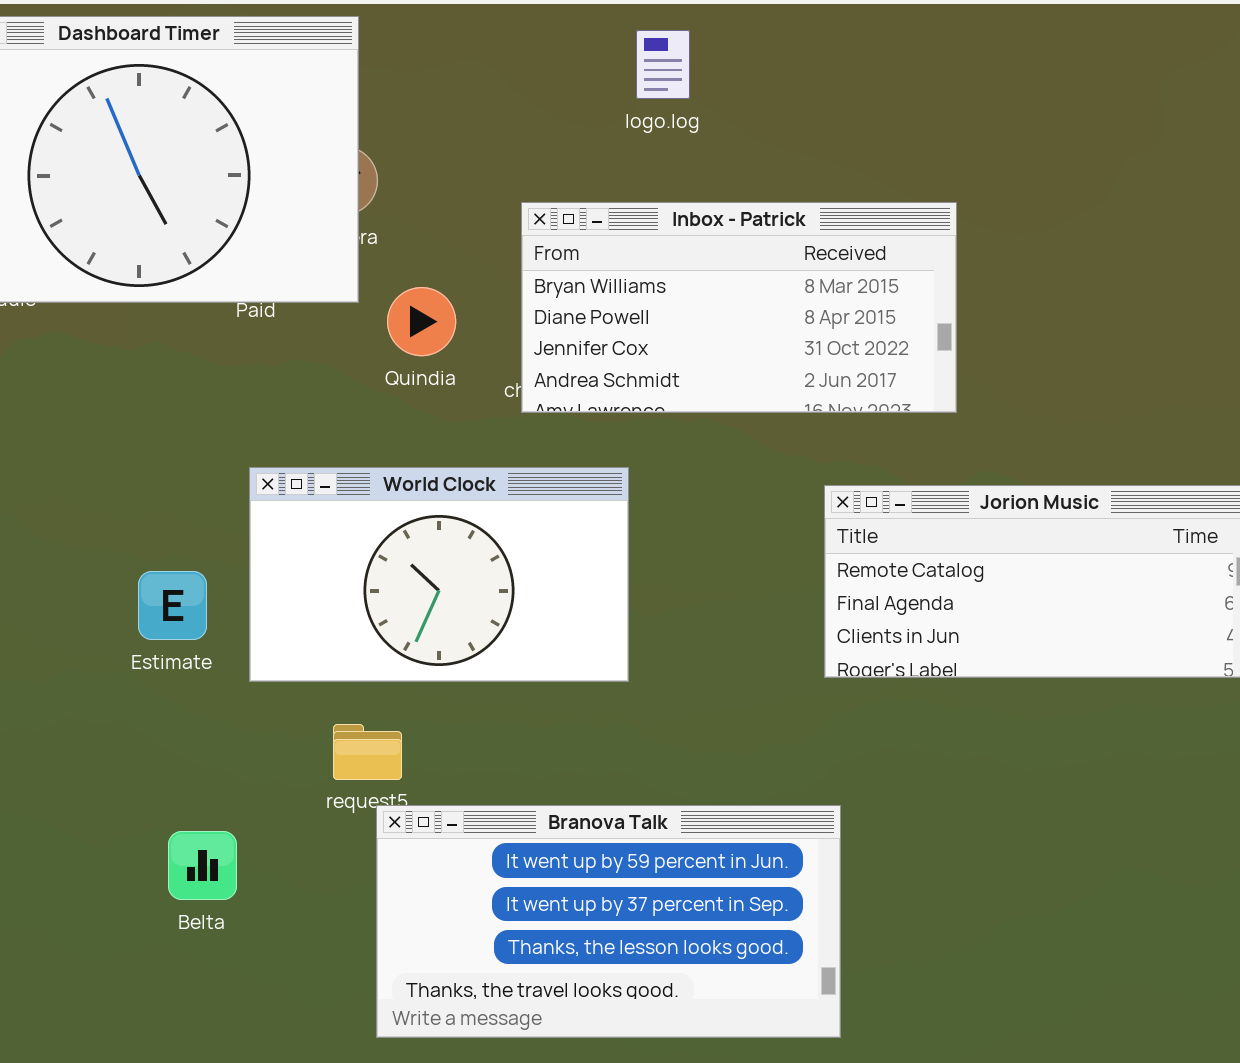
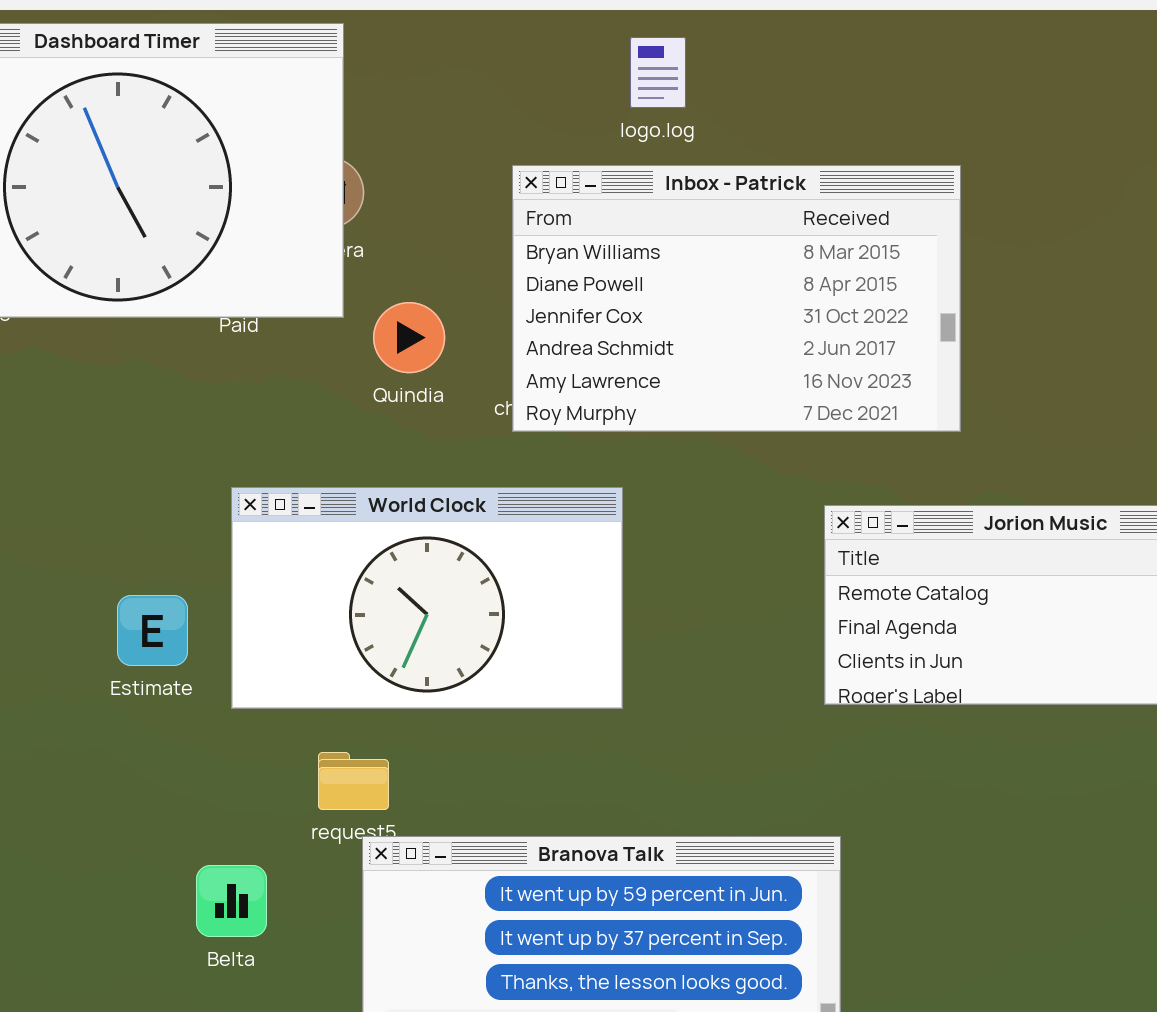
Inbox - Patrick: [521,202,957,413] -> [512,165,961,432], resized
Belta: [168,831,237,900] -> [196,865,267,937], moved

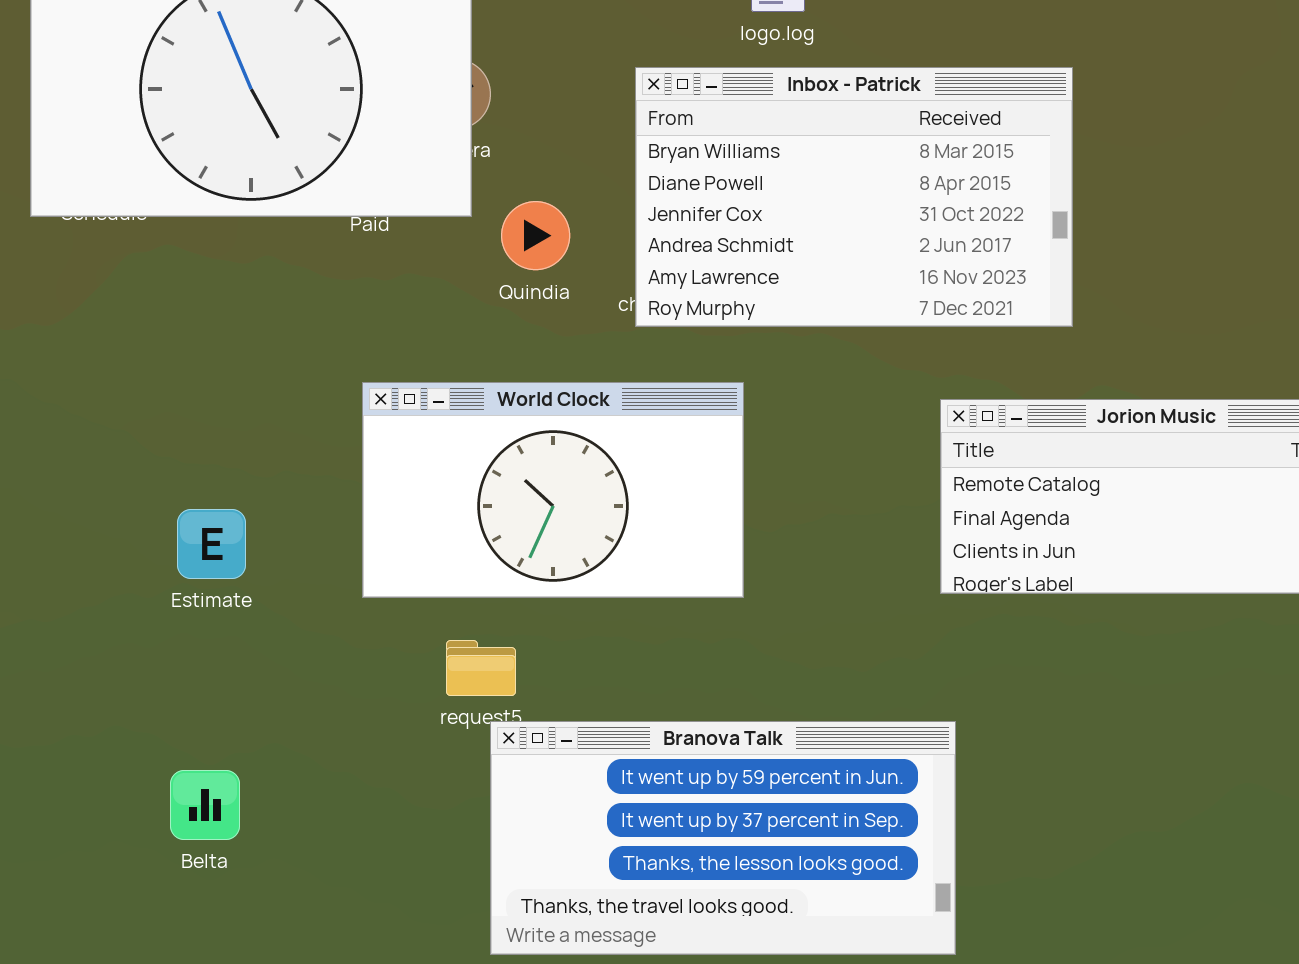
Estimate: [117,595,188,666] -> [177,509,246,579], moved
Belta: [196,865,267,937] -> [170,770,240,840], moved

